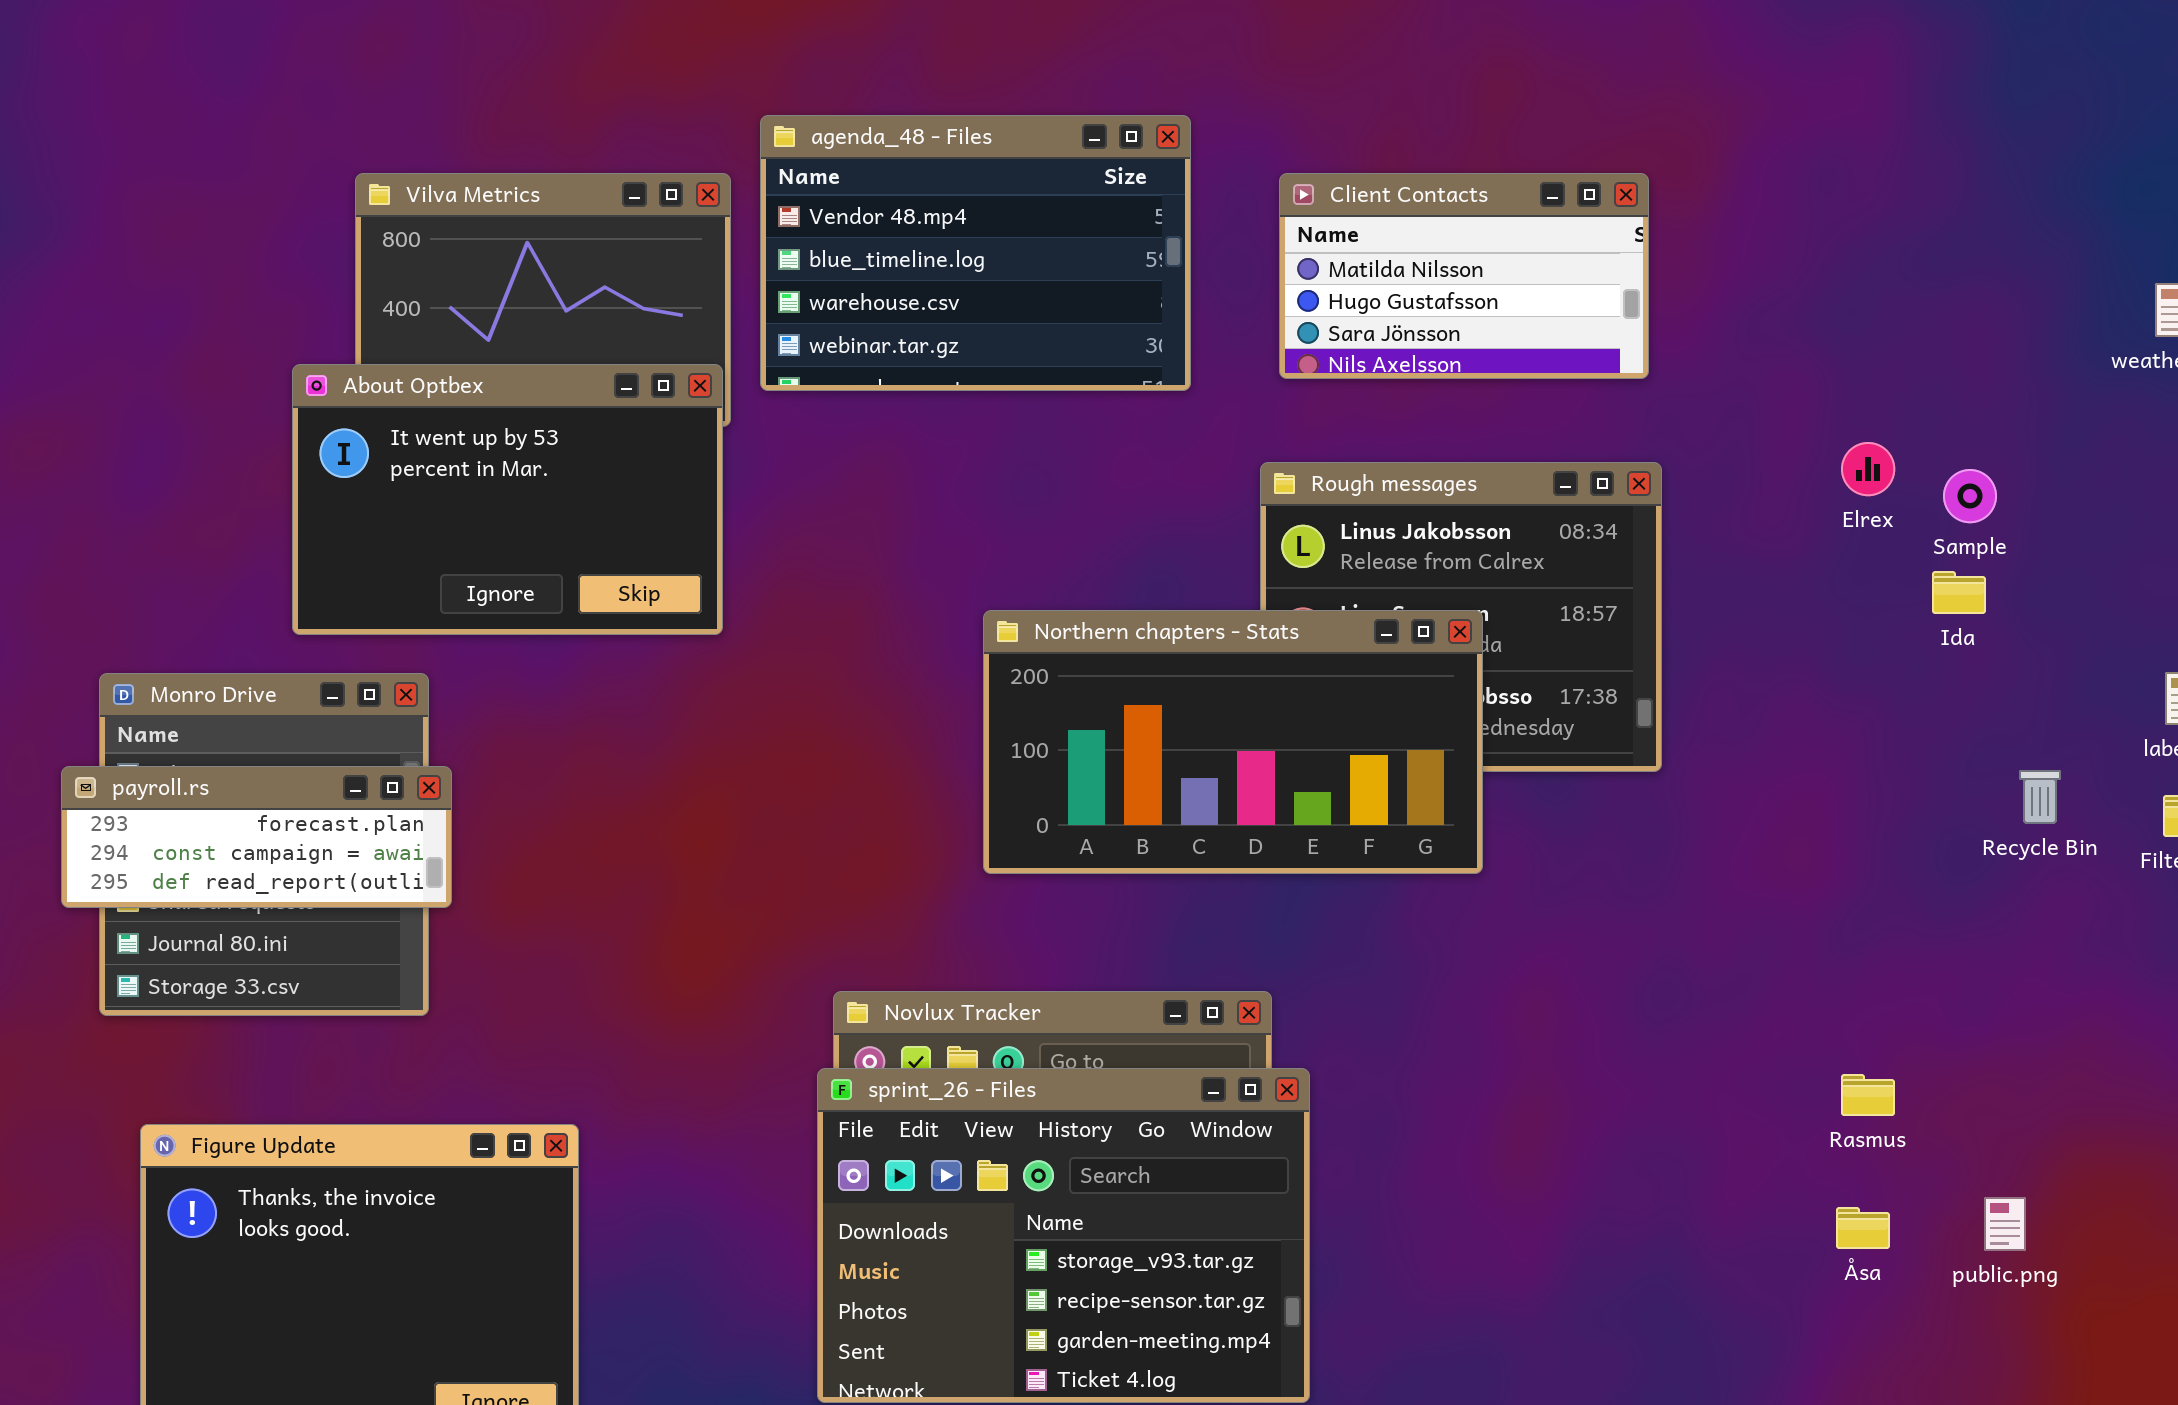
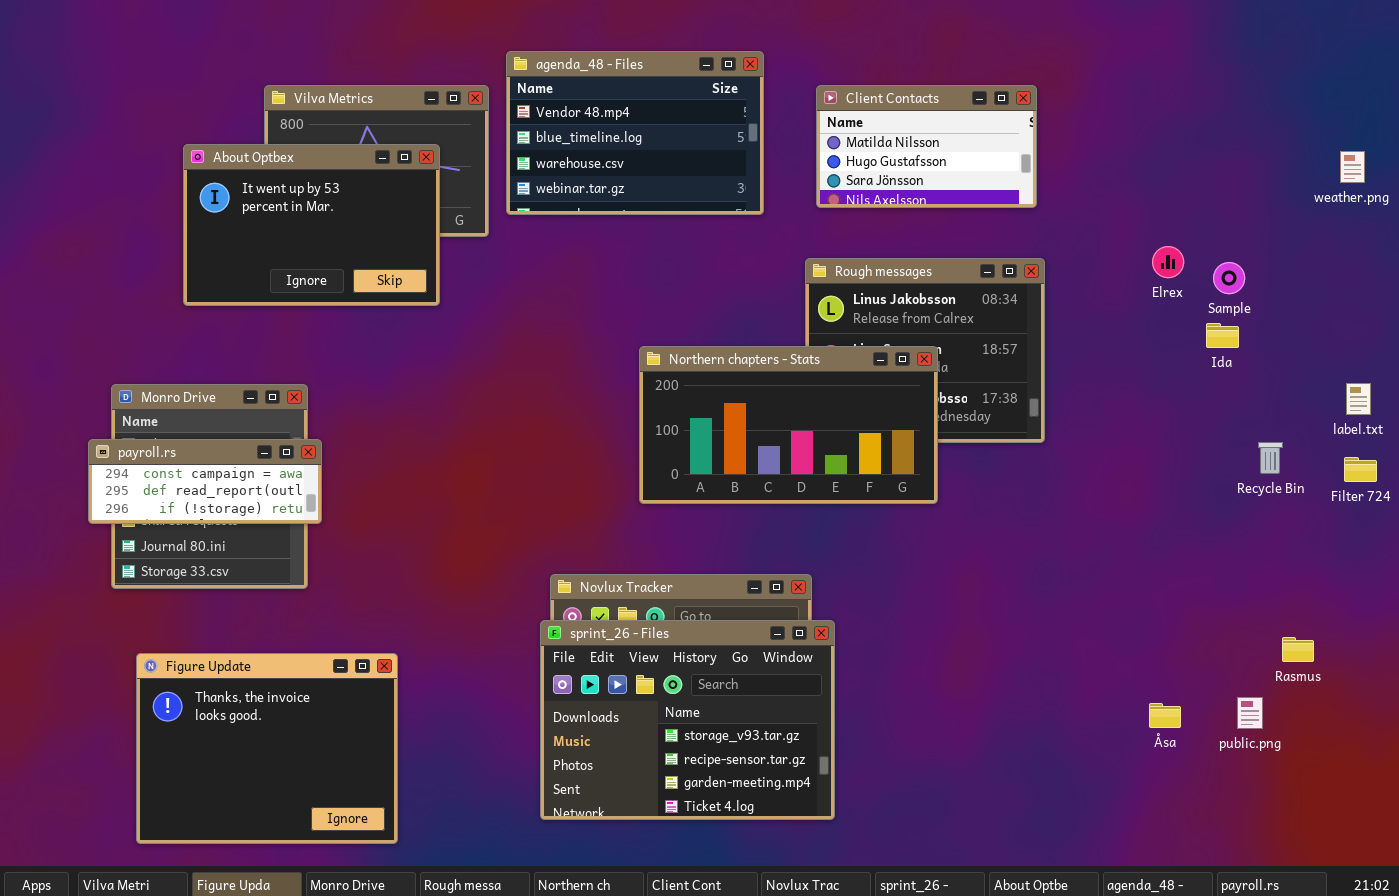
About Optbex: [292,364,723,635] -> [183,144,440,306], moved
payroll.rs: [61,766,452,908] -> [88,439,322,524], scrolled down 1 row
Rasmus: [1841,1074,1895,1116] -> [1282,637,1314,662], moved

